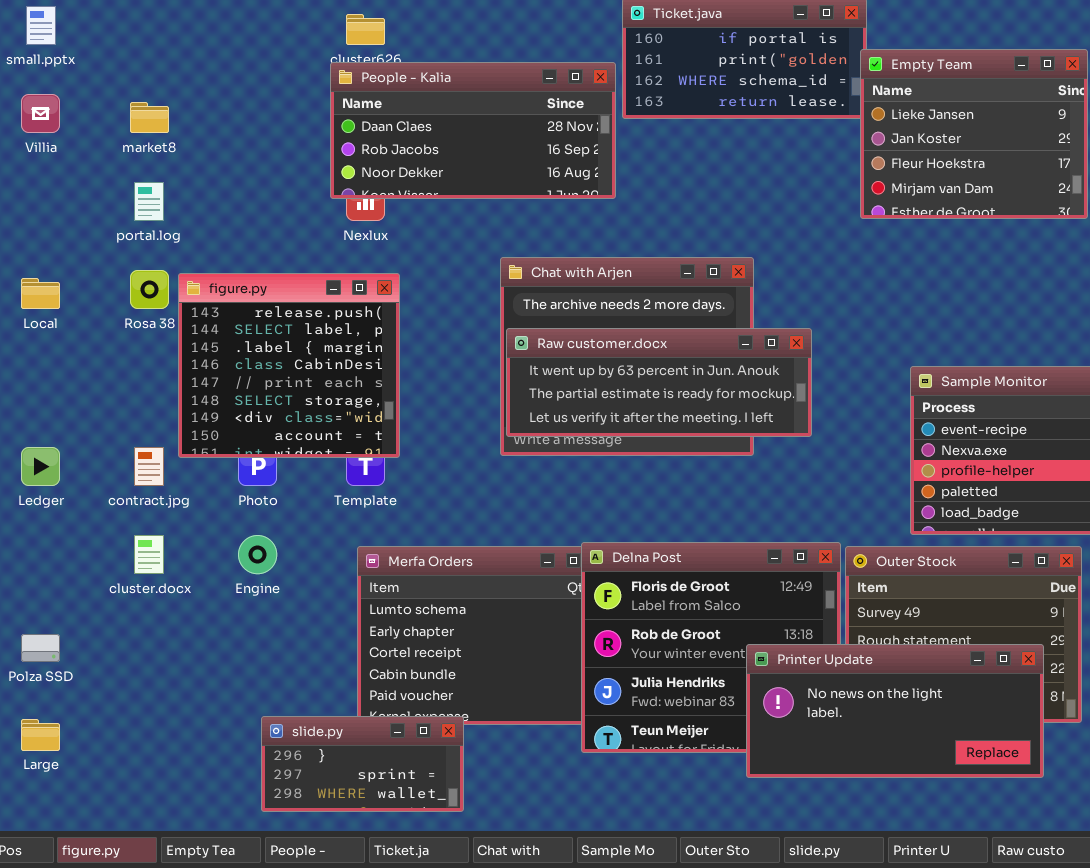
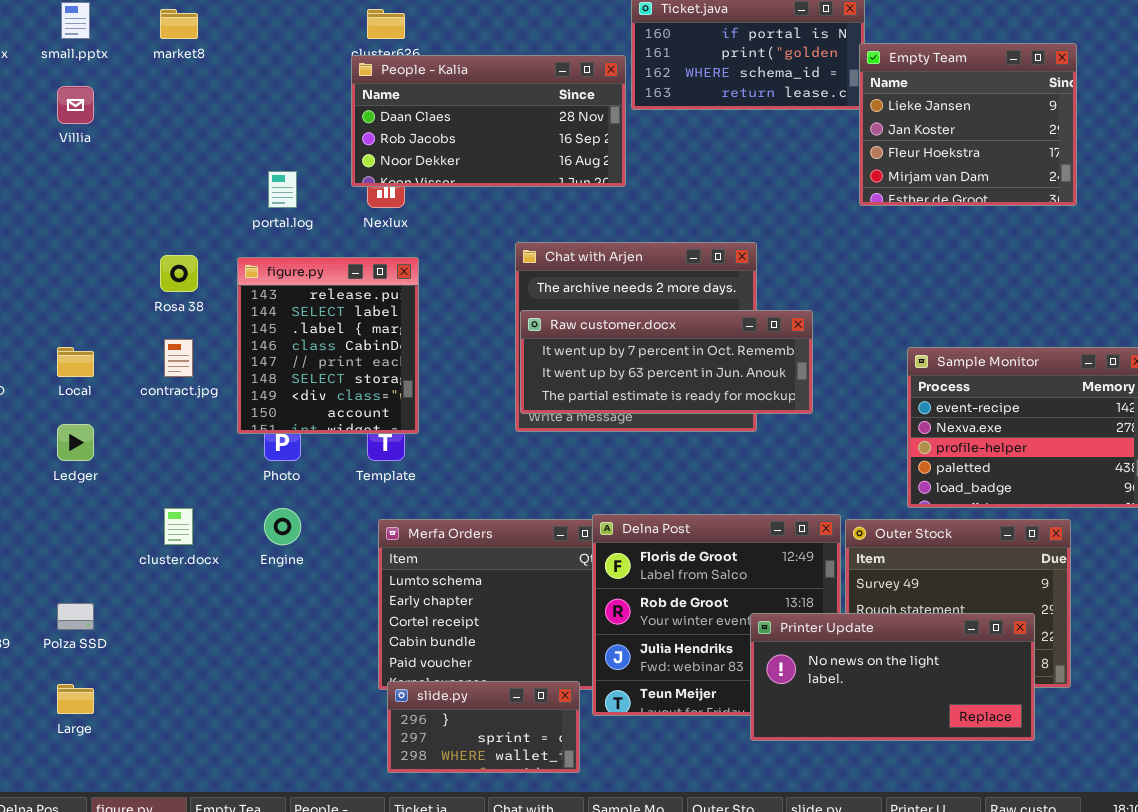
market8: [130,102,169,133] -> [160,9,198,39], moved
portal.log: [134,182,164,221] -> [268,171,297,208], moved
figure.py: [178,273,400,458] -> [237,257,419,434], resized
Local: [21,278,60,309] -> [57,347,94,377], moved
Raw customer.docx: [506,328,812,437] -> [520,310,813,414], scrolled up 1 row
contract.jpg: [134,447,164,486] -> [164,339,193,377], moved
slide.py: [261,716,464,812] -> [387,681,580,773], moved

